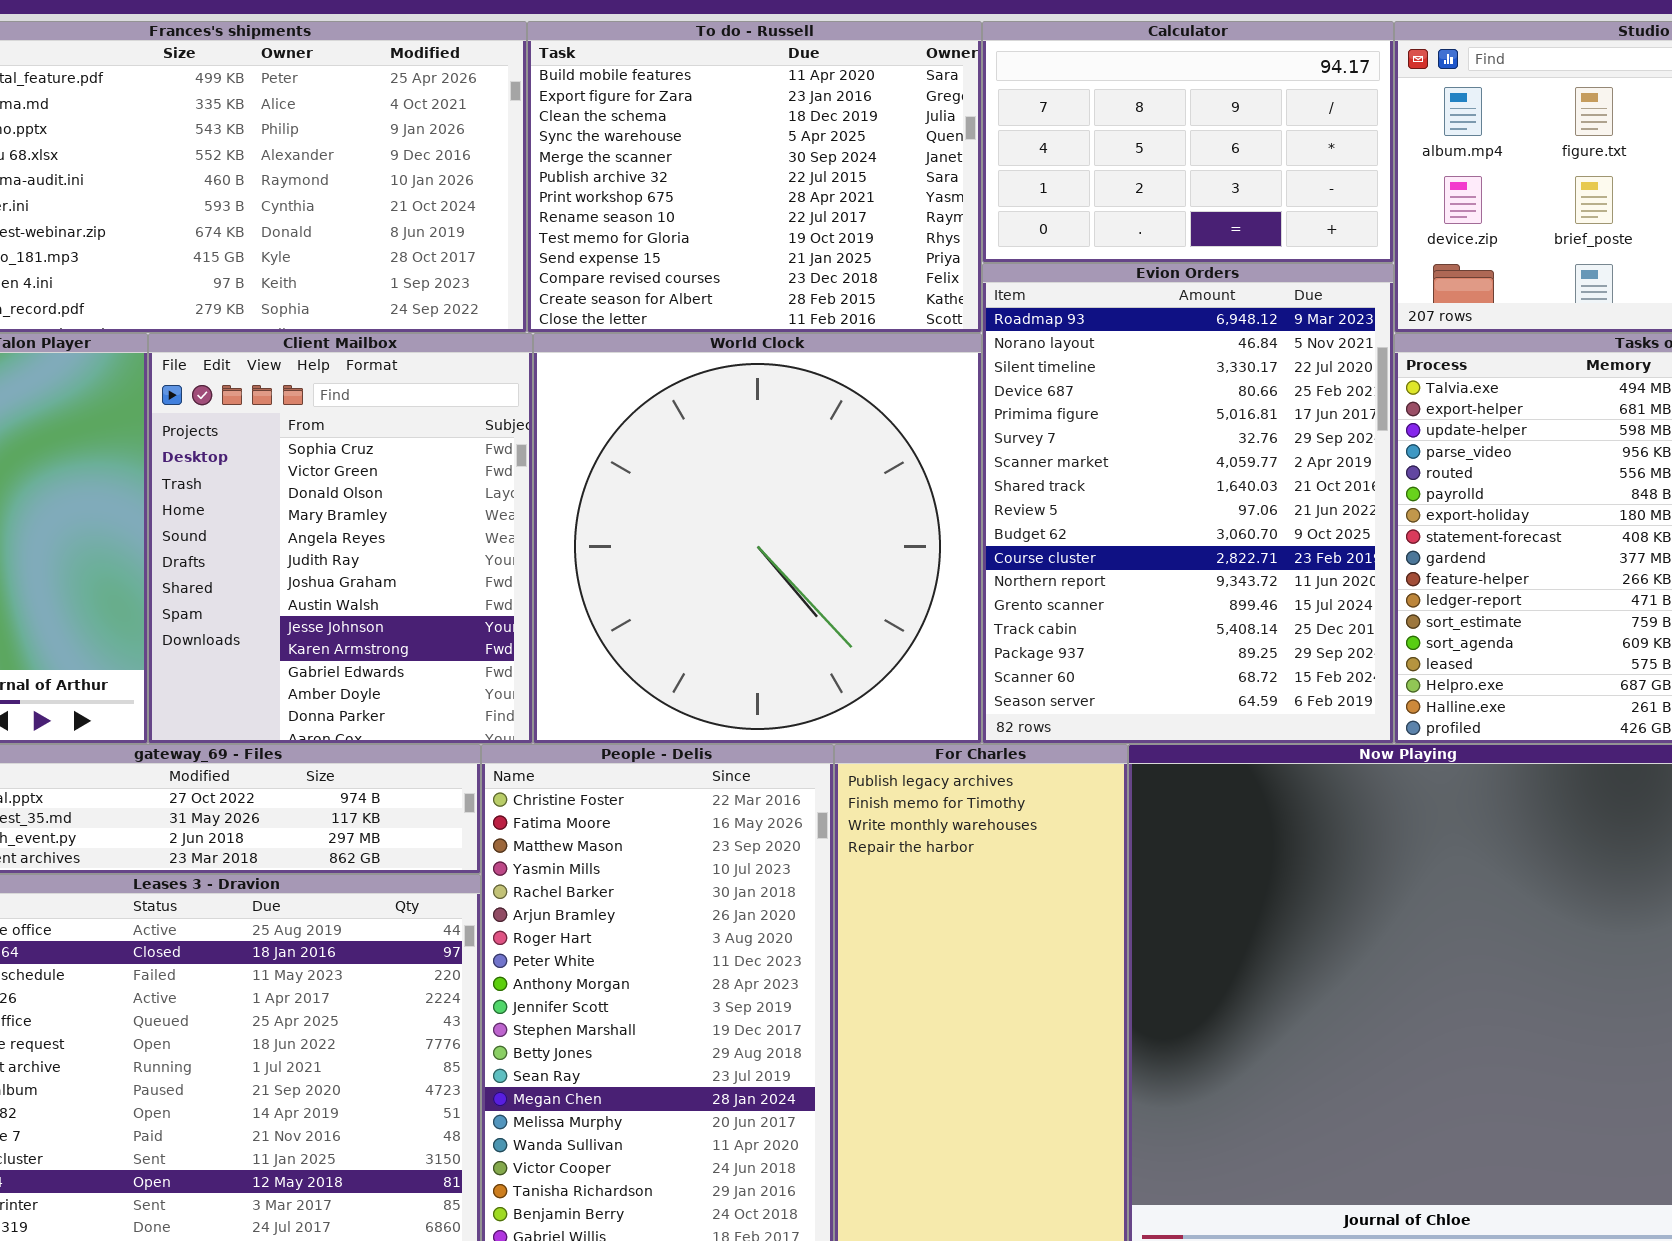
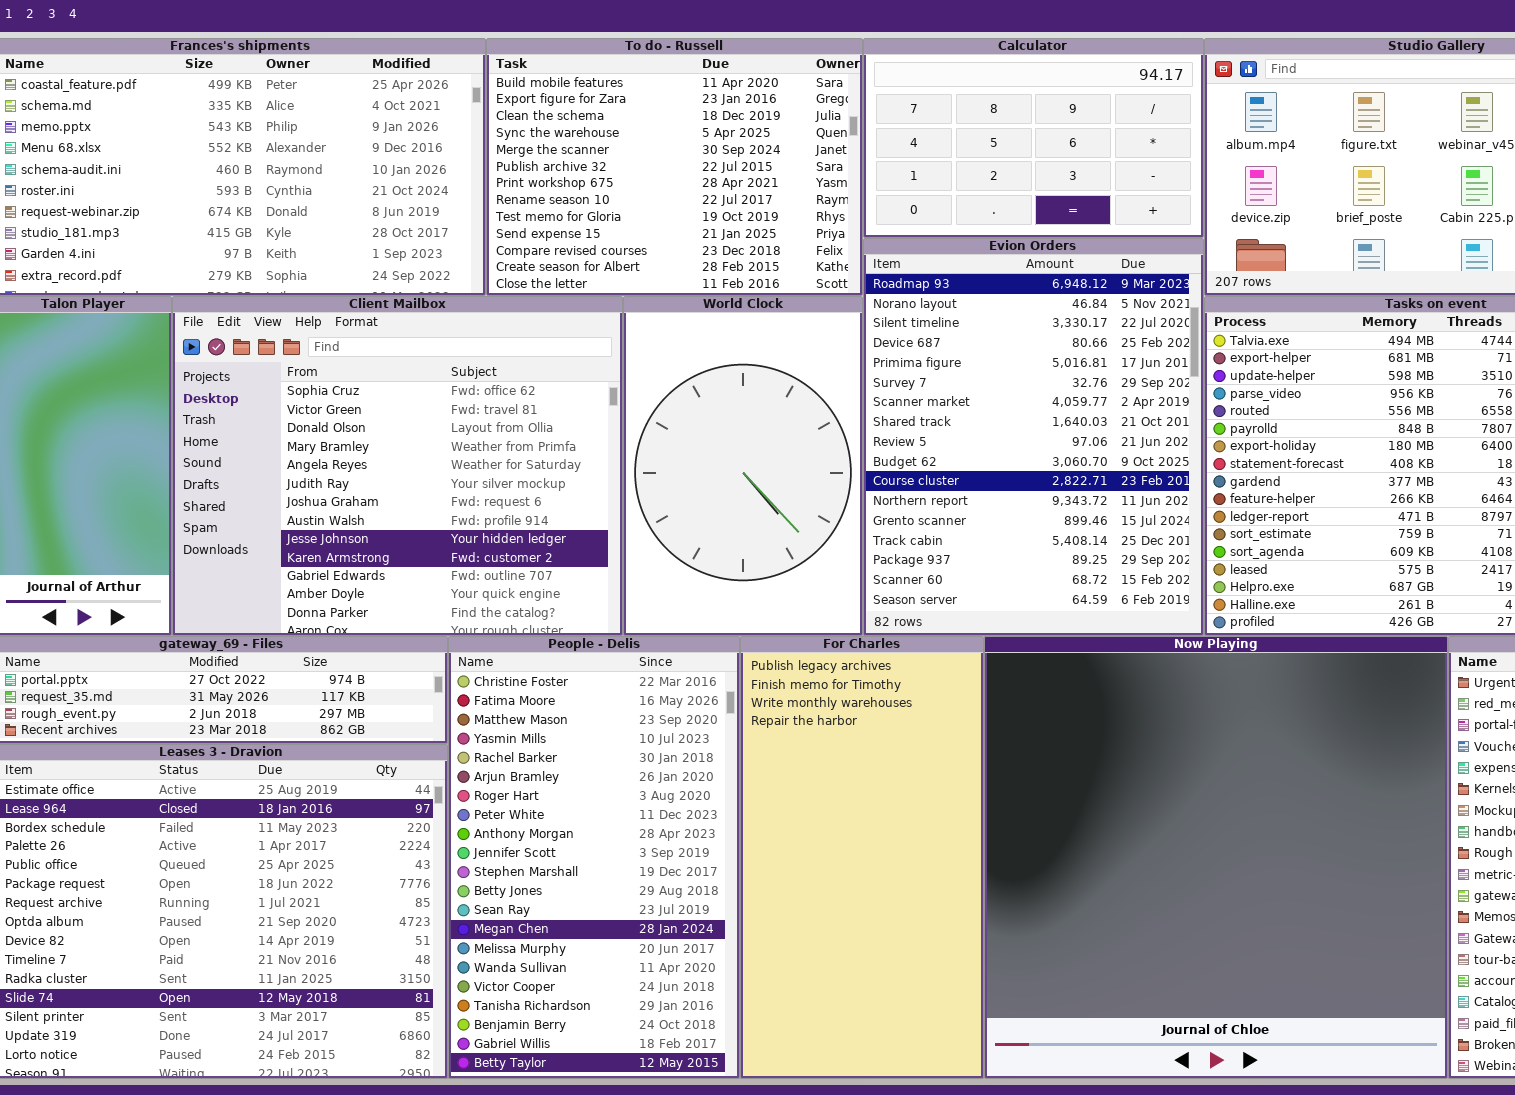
Client Mailbox: [148,333,533,744] -> [172,296,623,636], resized
World Clock: [533,333,982,744] -> [623,296,863,636], resized

